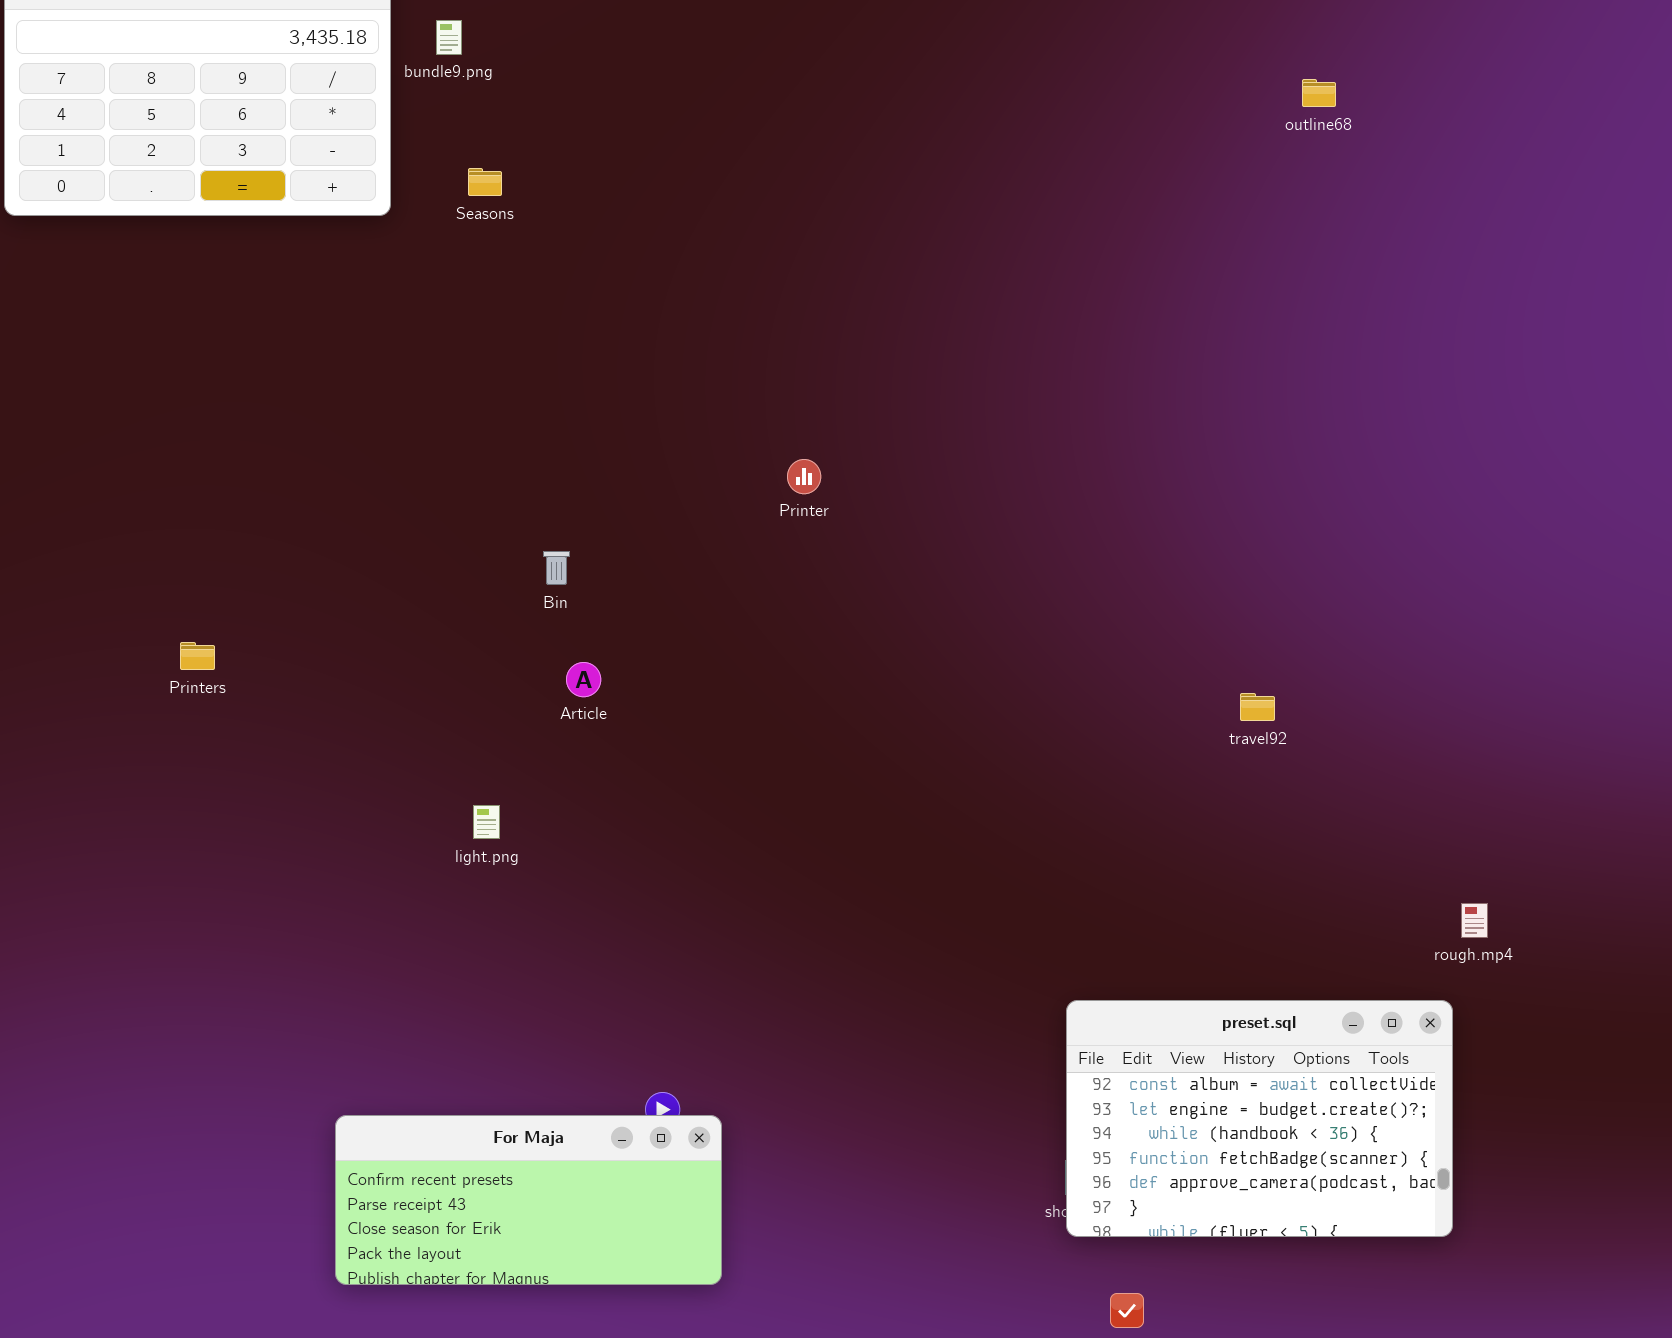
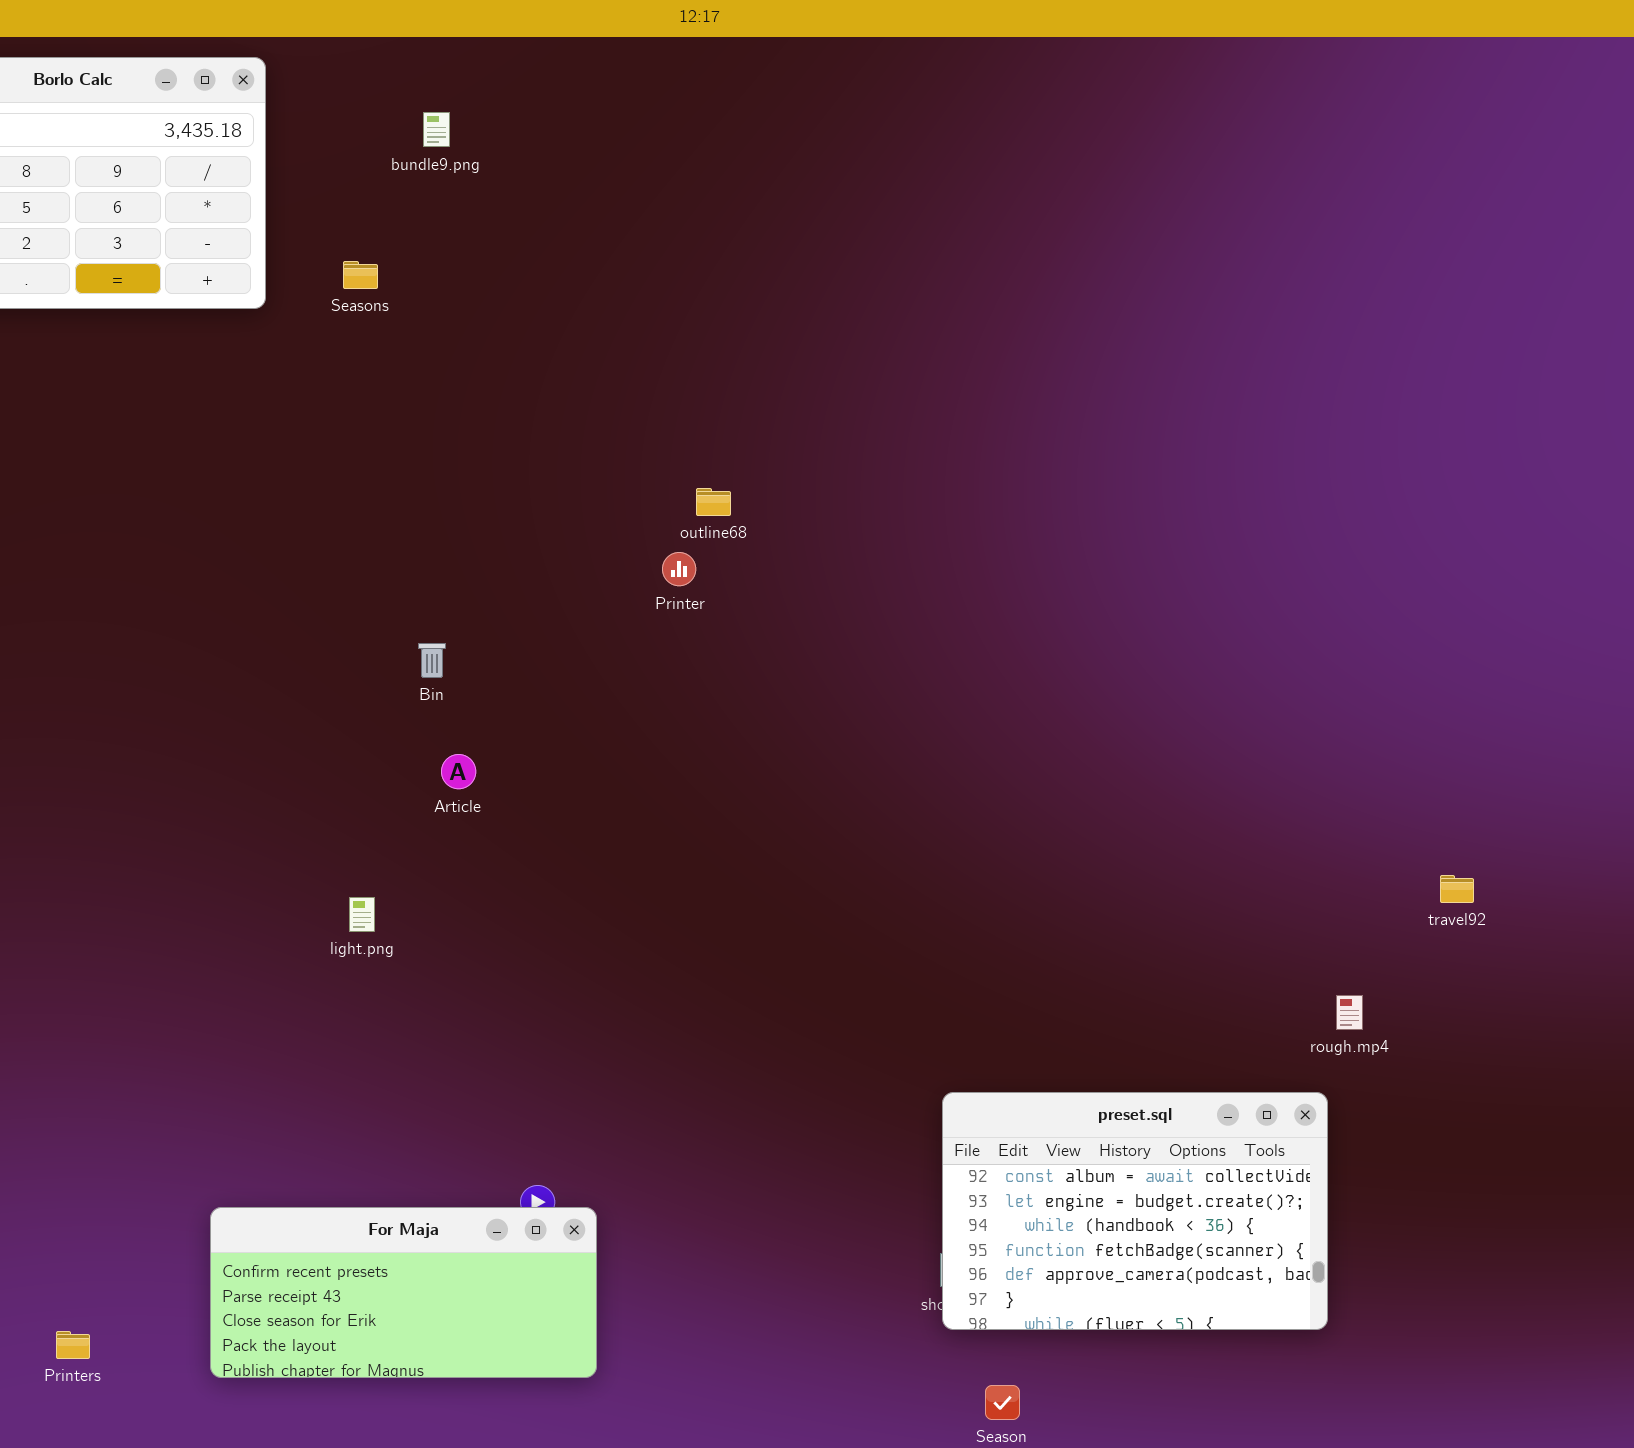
bundle9.png: [436,20,462,55] -> [423,112,450,147], moved
outline68: [1302,79,1336,107] -> [696,488,731,516], moved
Printers: [180,642,215,670] -> [56,1331,90,1359], moved
travel92: [1240,693,1275,721] -> [1440,875,1474,903], moved

